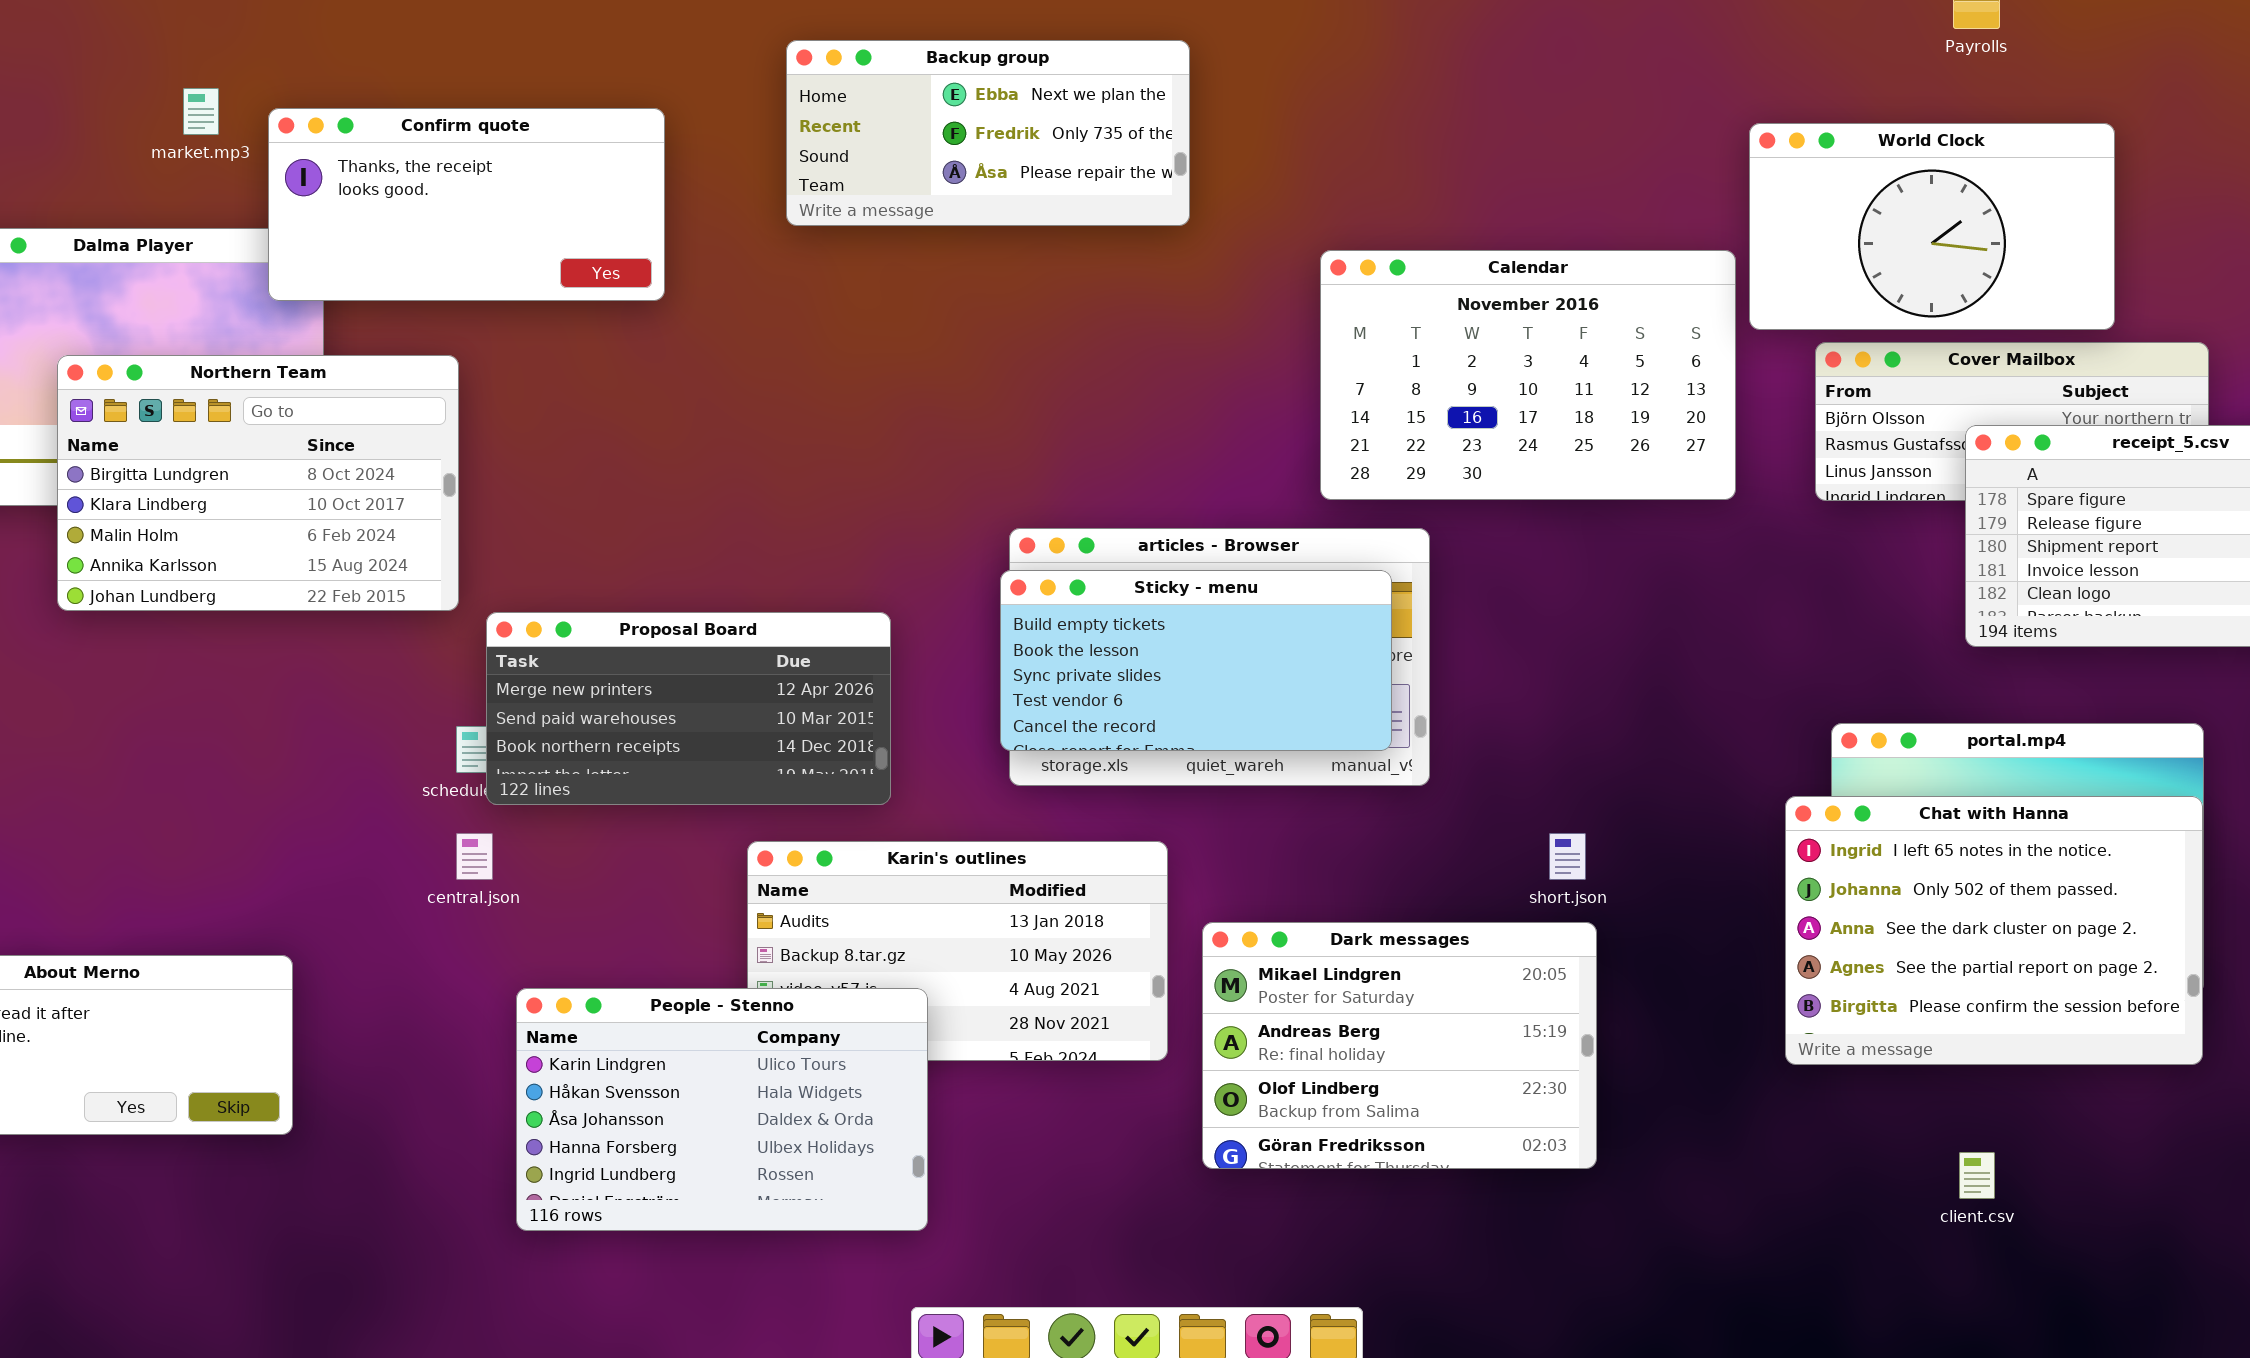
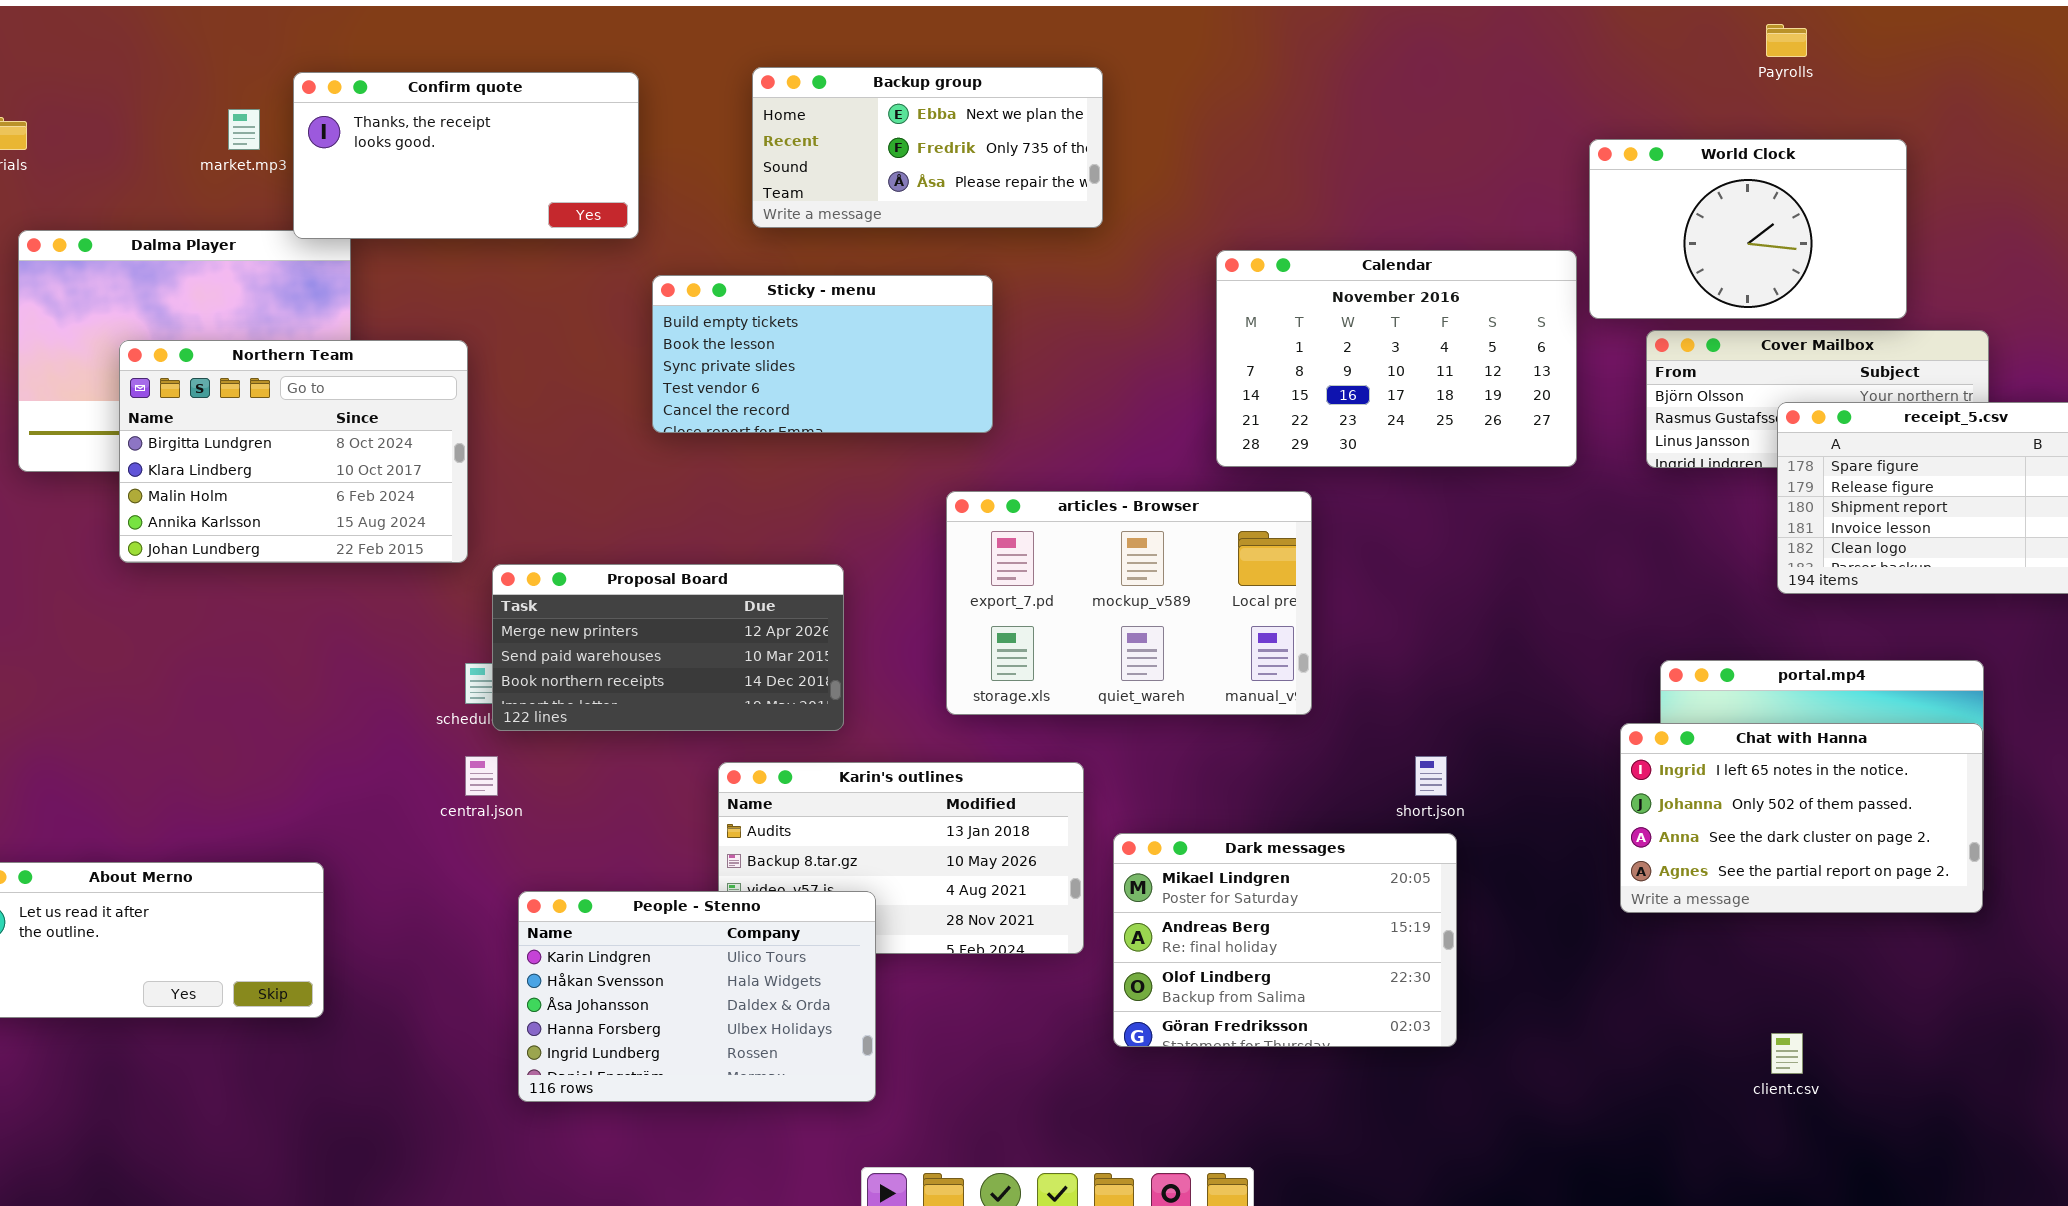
Confirm quote: [268,108,665,301] -> [293,72,639,239], moved
Sticky - menu: [1000,570,1392,751] -> [652,275,993,433], moved
Chat with Hanna: [1785,796,2203,1065] -> [1620,723,1983,913], resized

